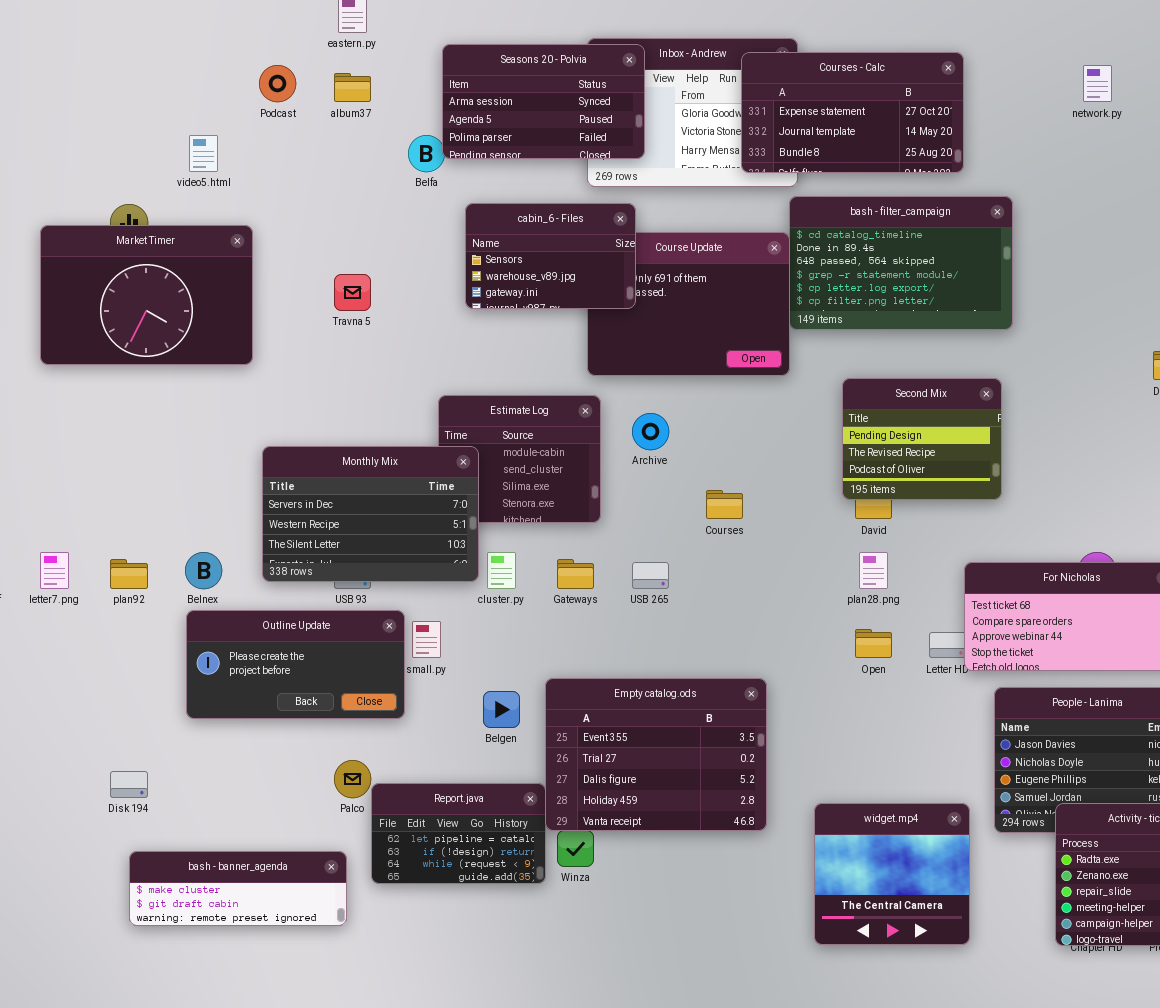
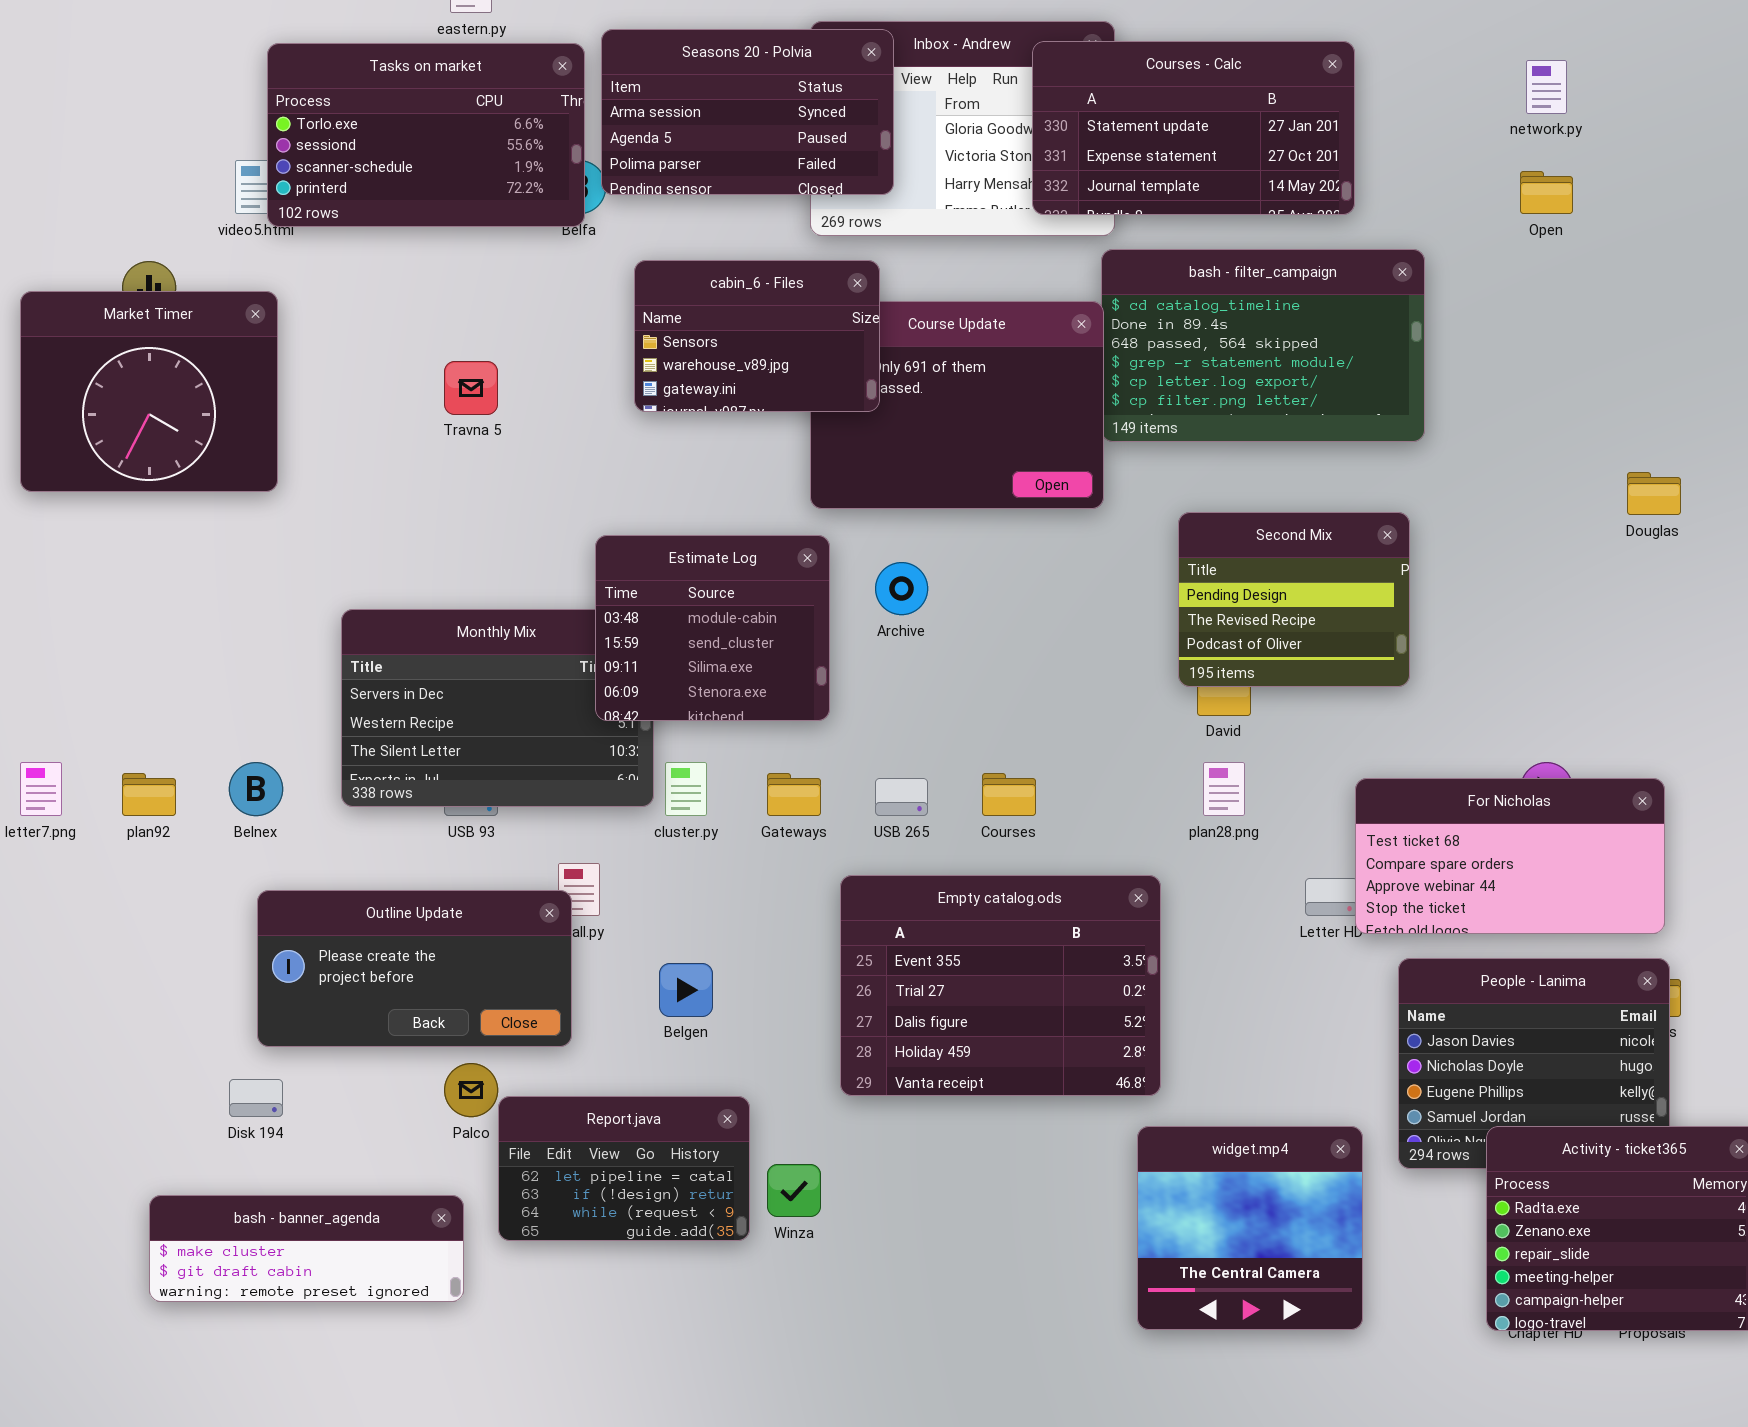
Courses - Calc: [741,52,964,173] -> [1032,41,1355,215], scrolled up 1 row
Tasks on market: none -> [267,43,585,227], opened
Market Timer: [40,225,253,365] -> [20,291,278,492], resized
Estimate Log: [438,395,601,523] -> [595,535,830,721], raised
Courses: [706,490,743,519] -> [982,773,1036,816], moved
Outline Update: [186,610,405,719] -> [257,890,572,1047], moved
Open: [855,629,892,658] -> [1520,171,1573,214], moved
Empty catalog.ods: [545,678,767,831] -> [840,875,1161,1096], moved
Disk 194: [110,771,148,798] -> [229,1079,283,1117], moved

